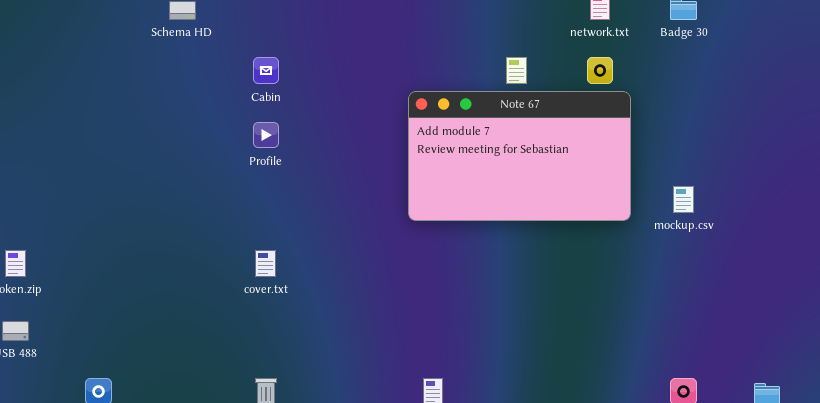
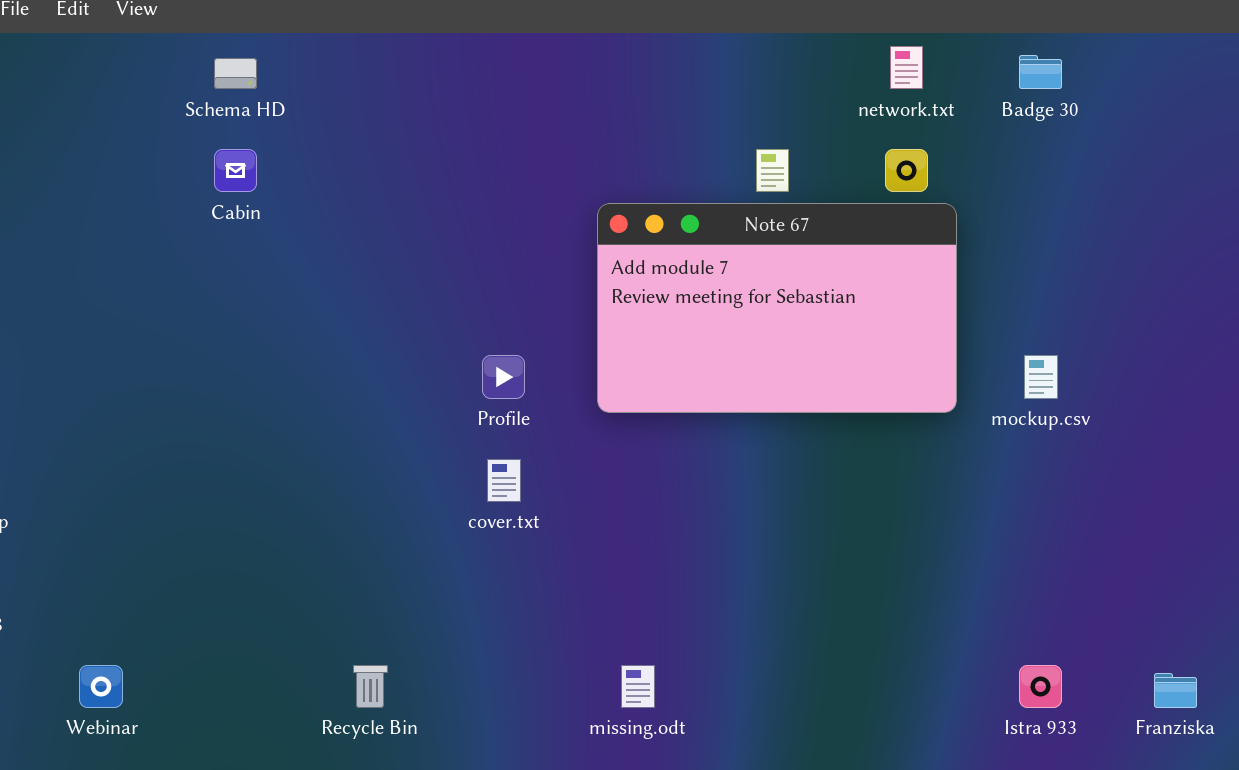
Cabin: [253,57,279,84] -> [214,149,257,192], moved
Profile: [253,122,279,148] -> [482,355,525,399], moved
cover.txt: [255,250,276,277] -> [487,459,521,502], moved

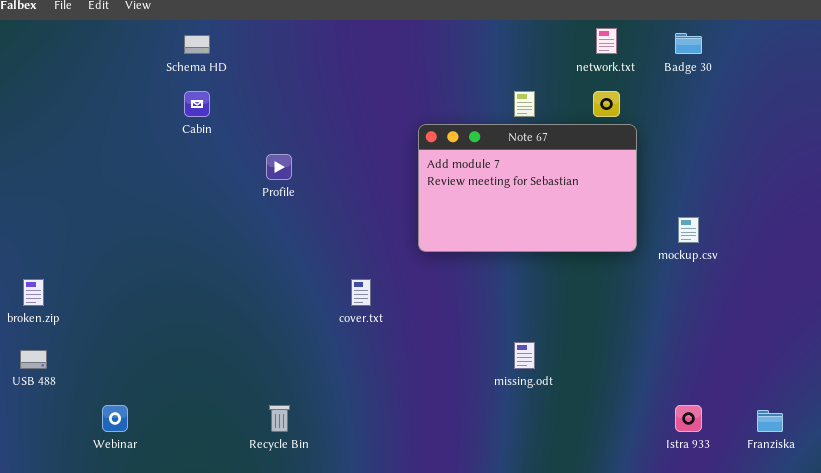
Profile: [482,355,525,399] -> [266,154,292,180], moved
missing.odt: [621,665,655,708] -> [514,342,535,369], moved

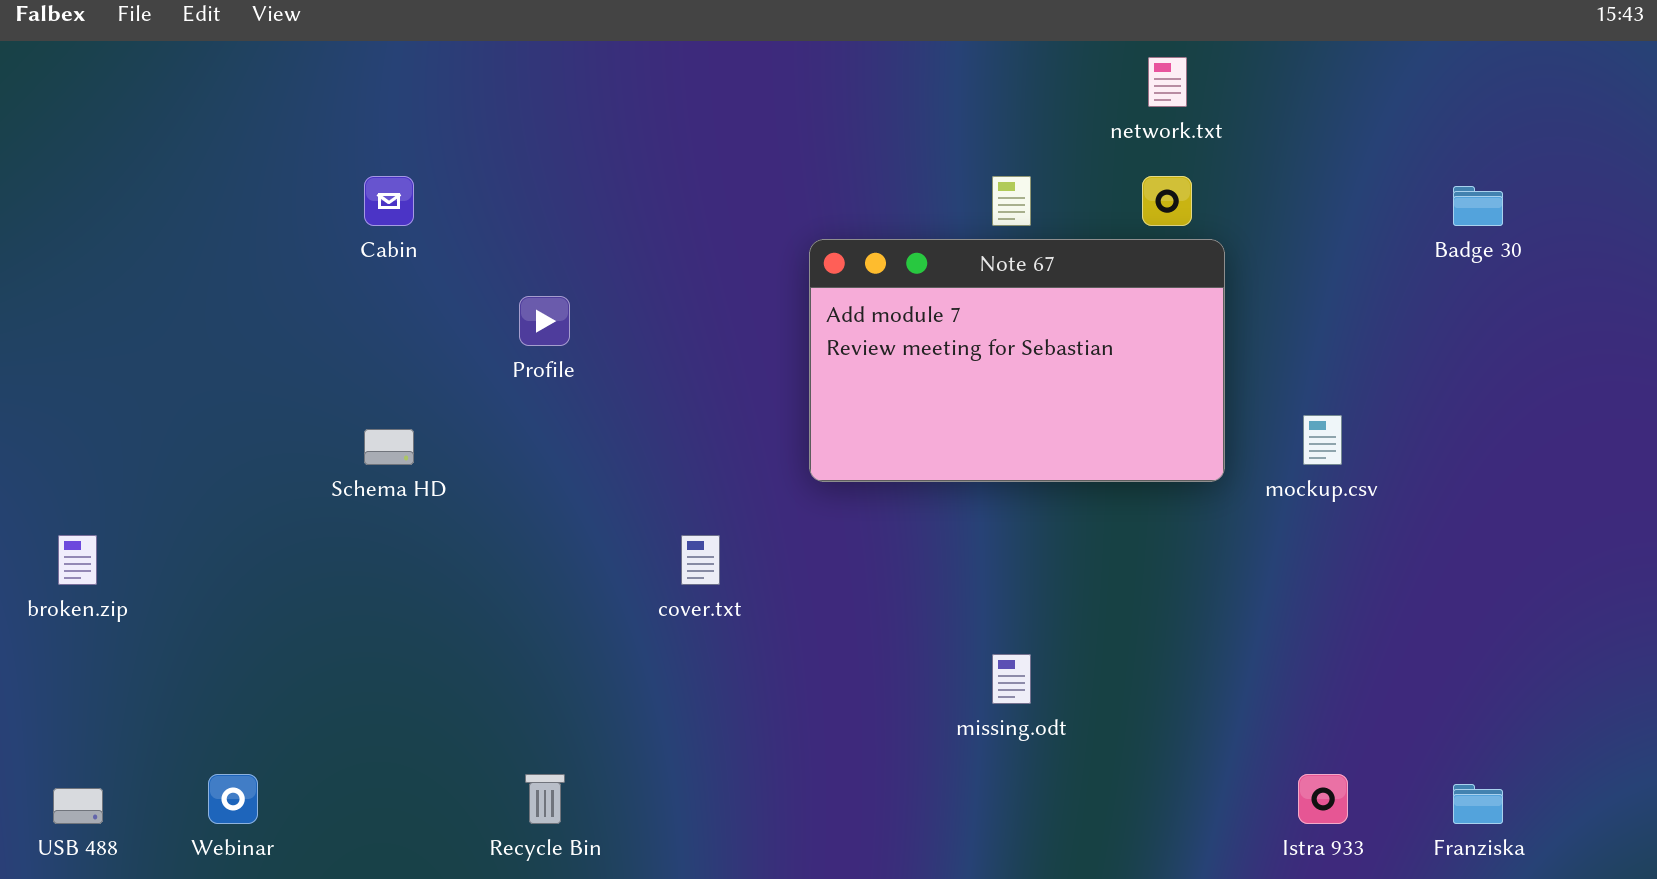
Badge 30: [675,33,702,54] -> [1453,186,1503,226], moved
Schema HD: [184,35,210,54] -> [364,429,414,465], moved
USB 488: [20,350,47,369] -> [53,788,103,824], moved

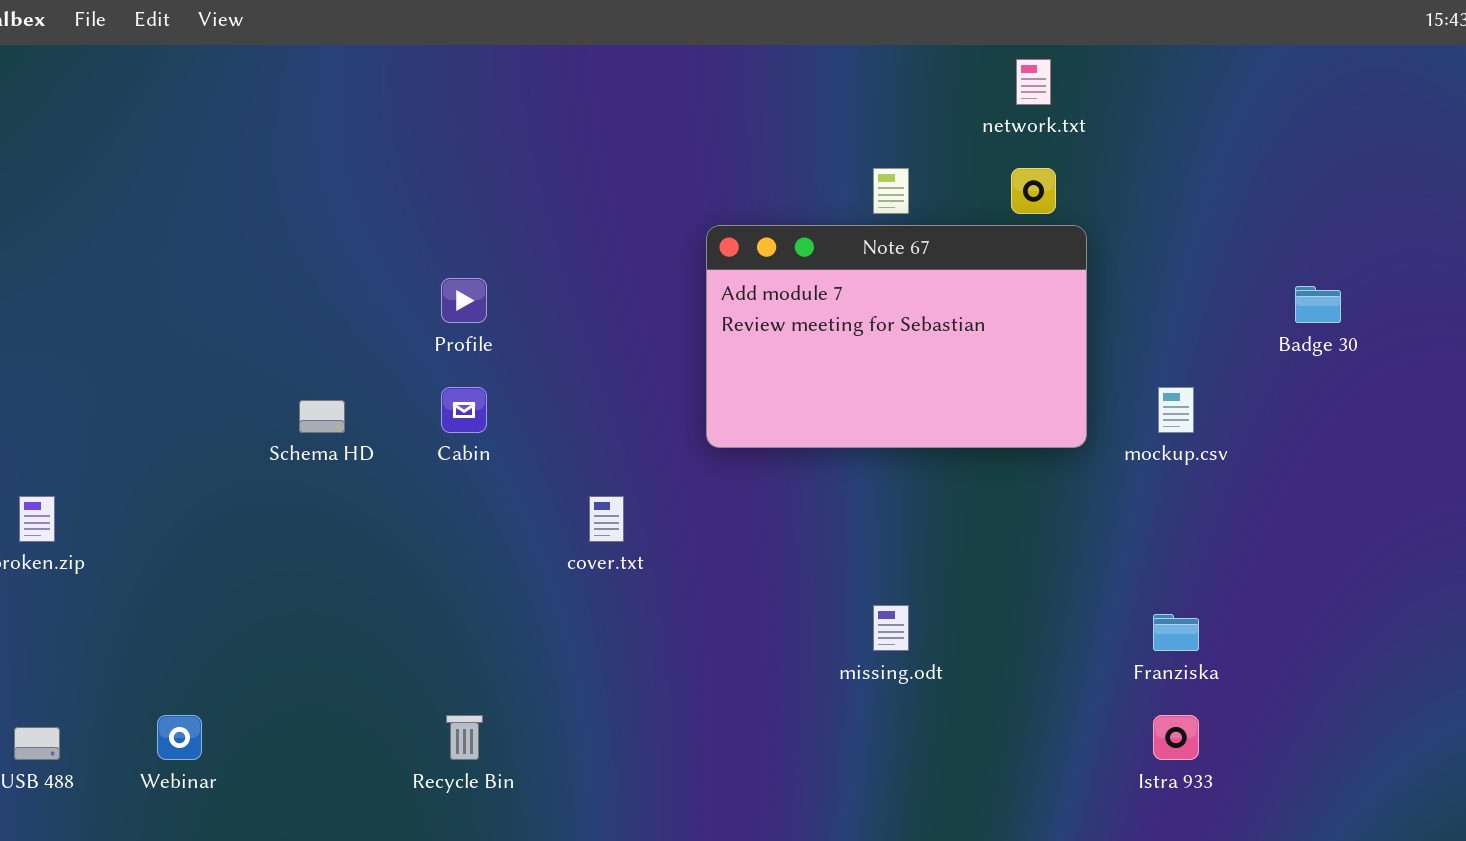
Cabin: [364,176,414,226] -> [441,387,487,433], moved
Badge 30: [1453,186,1503,226] -> [1295,286,1341,323], moved
Franziska: [1453,784,1503,824] -> [1153,614,1199,651], moved

